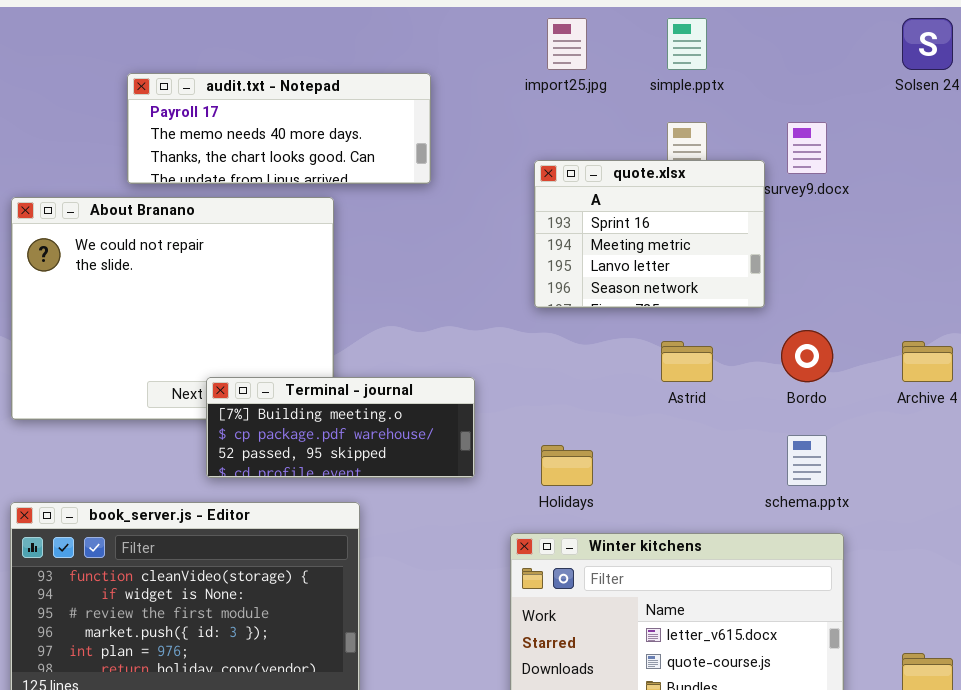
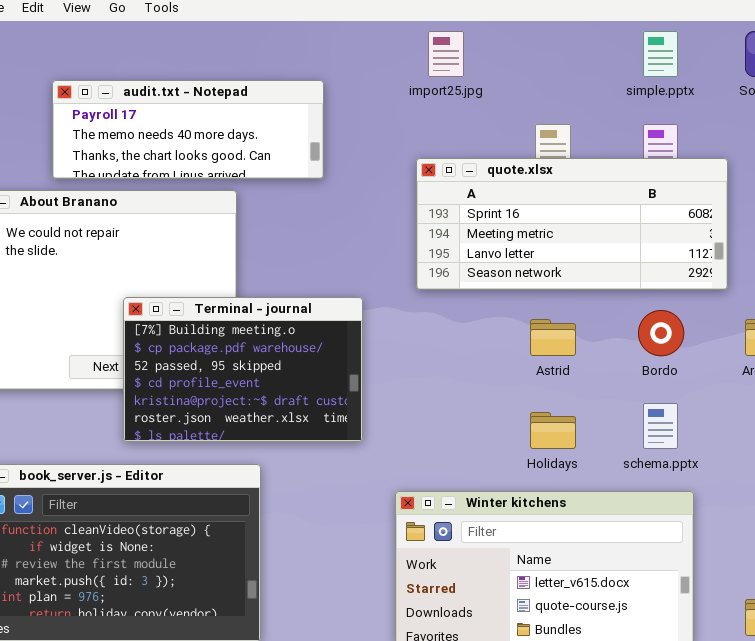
simple.pptx: [667,18,707,70] -> [643,31,678,77], moved
quote.xlsx: [534,160,765,308] -> [416,158,728,290], resized
Terminal - journal: [206,377,475,478] -> [123,297,363,442], resized
Holidays: [541,445,593,486] -> [530,412,576,449], moved

